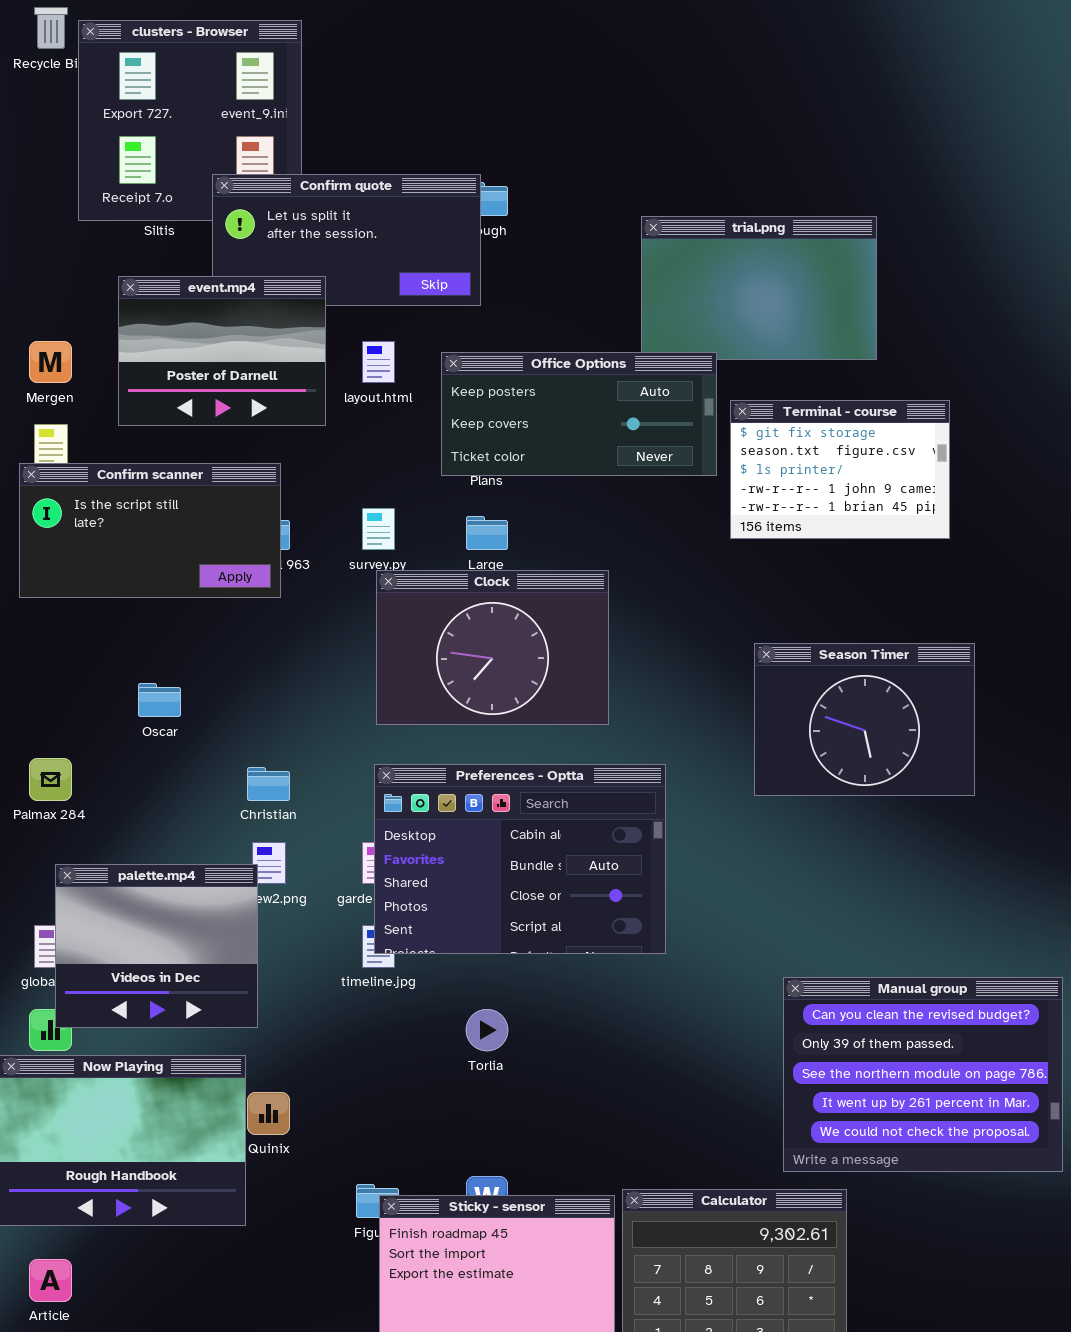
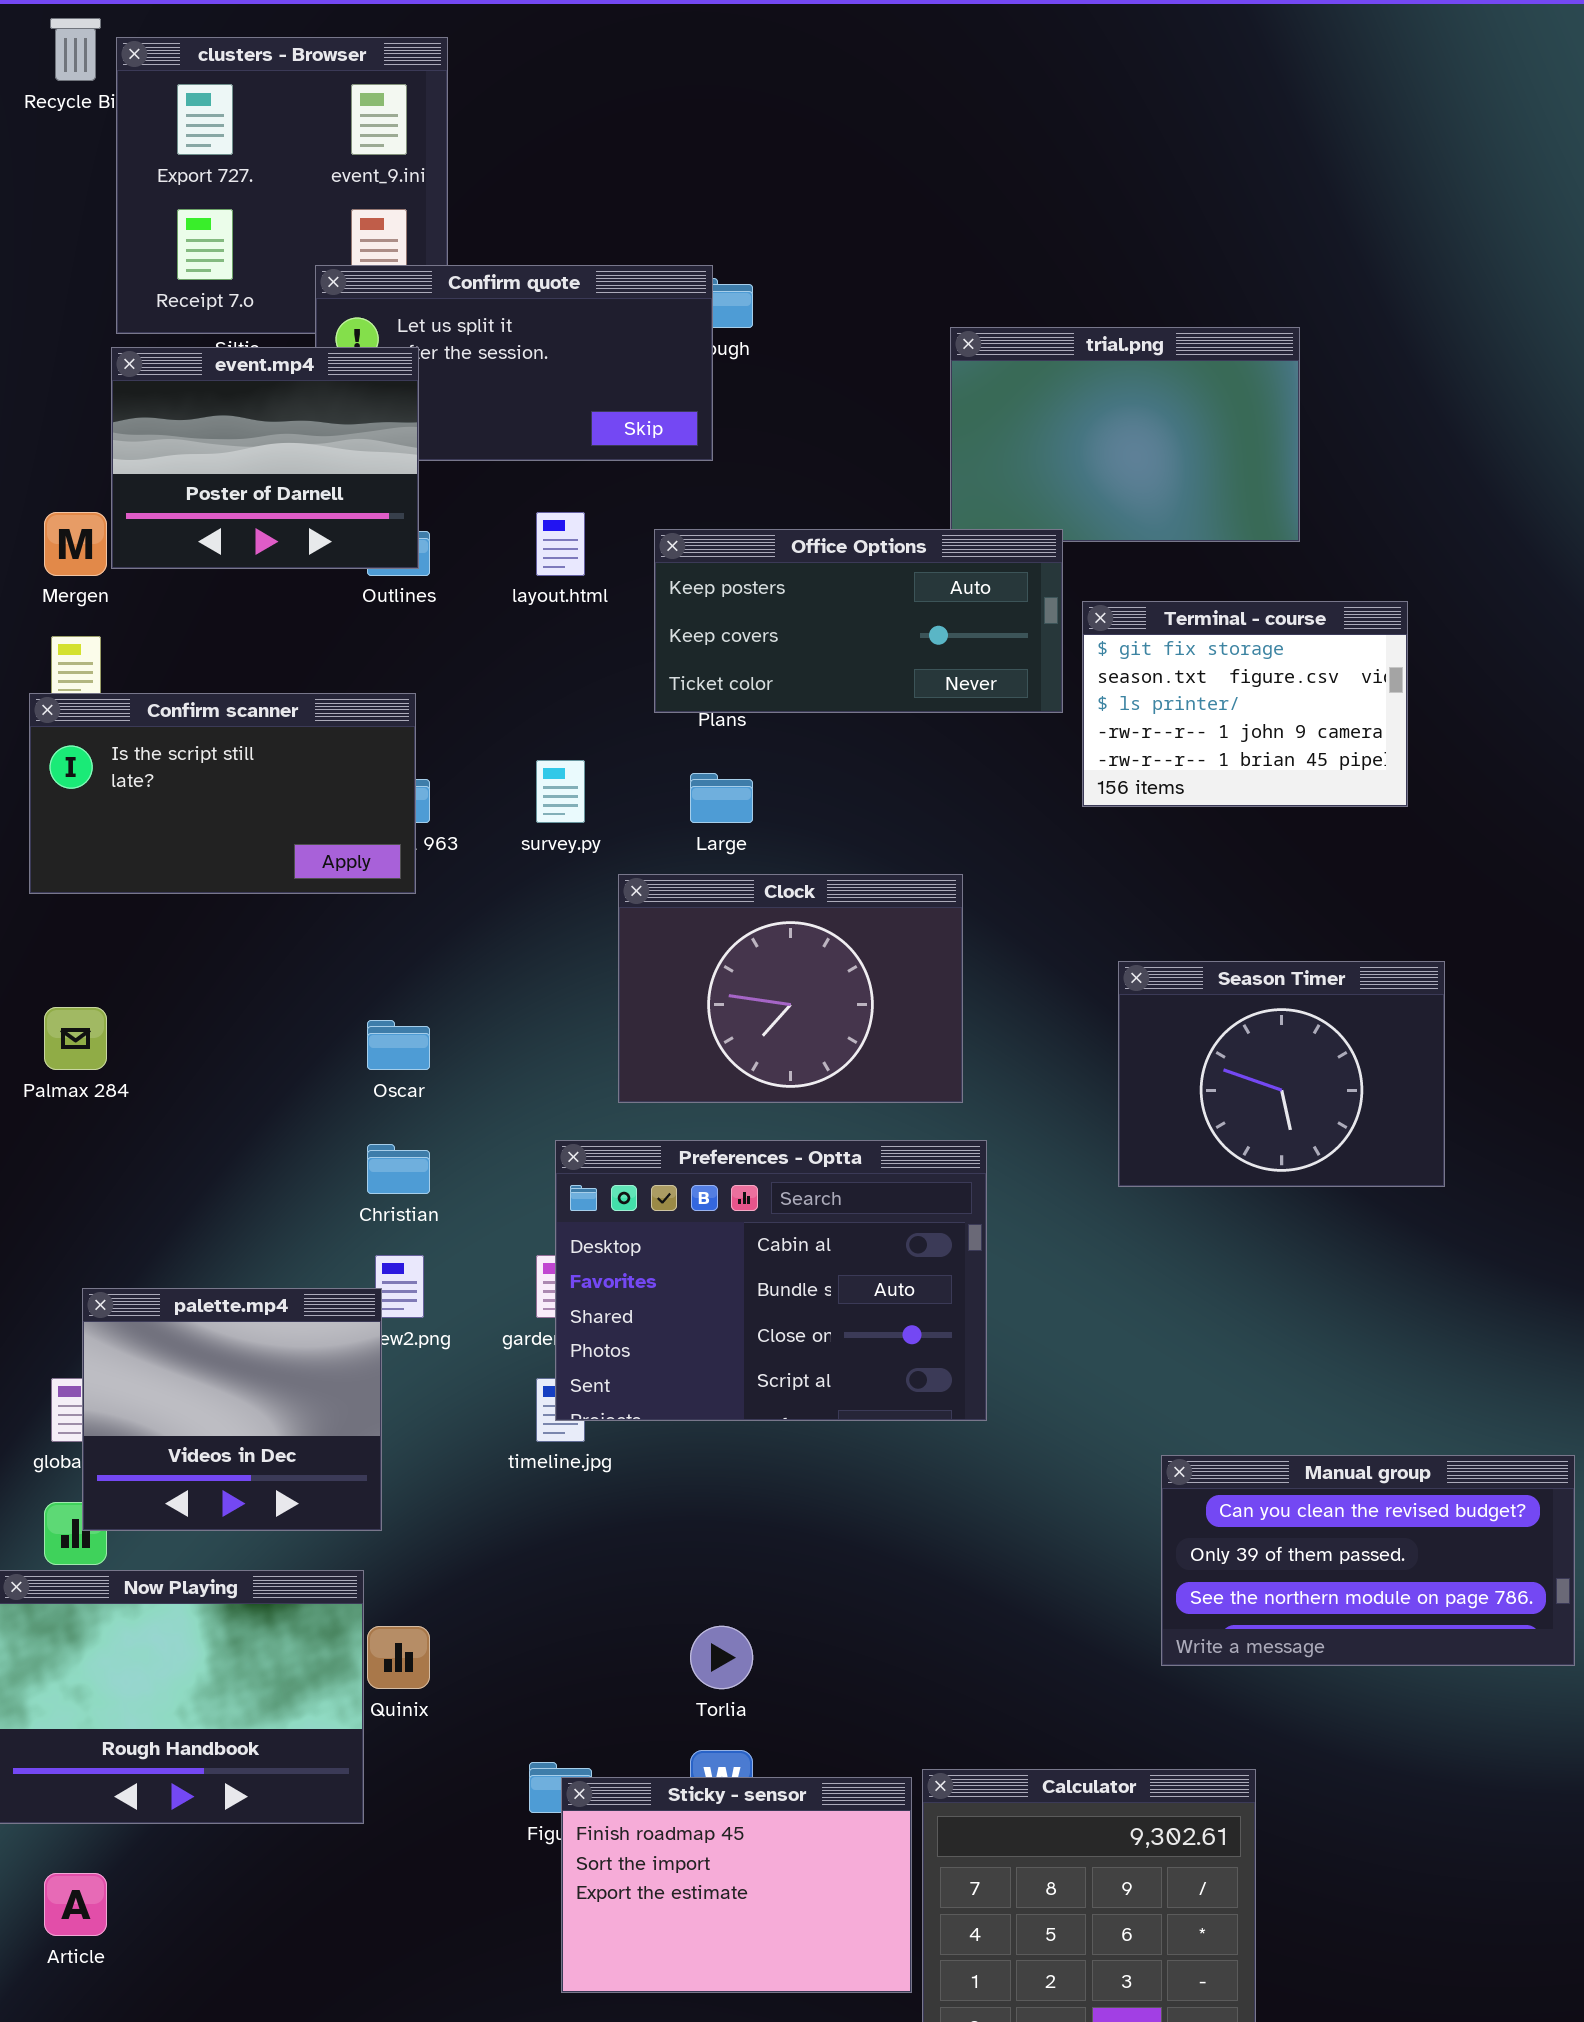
event.mp4: [118,276,326,426] -> [111,347,419,569], moved
Clock: [376,570,609,725] -> [618,874,963,1103], moved
Oscar: [138,683,181,717] -> [367,1020,430,1070], moved
Palmax 284: [29,758,72,801] -> [44,1007,107,1070], moved
Manual group: [783,977,1063,1172] -> [1161,1455,1575,1666], resized
Torlia: [466,1009,508,1051] -> [690,1626,753,1689], moved

